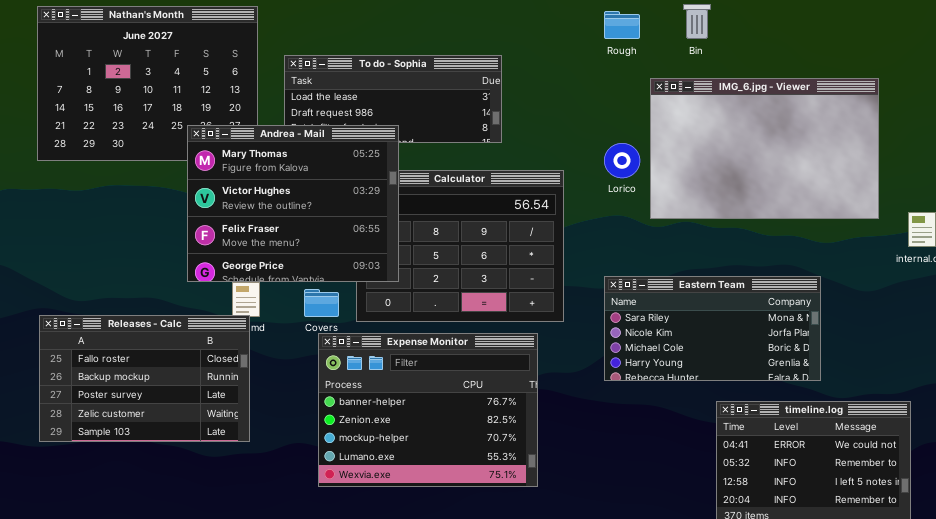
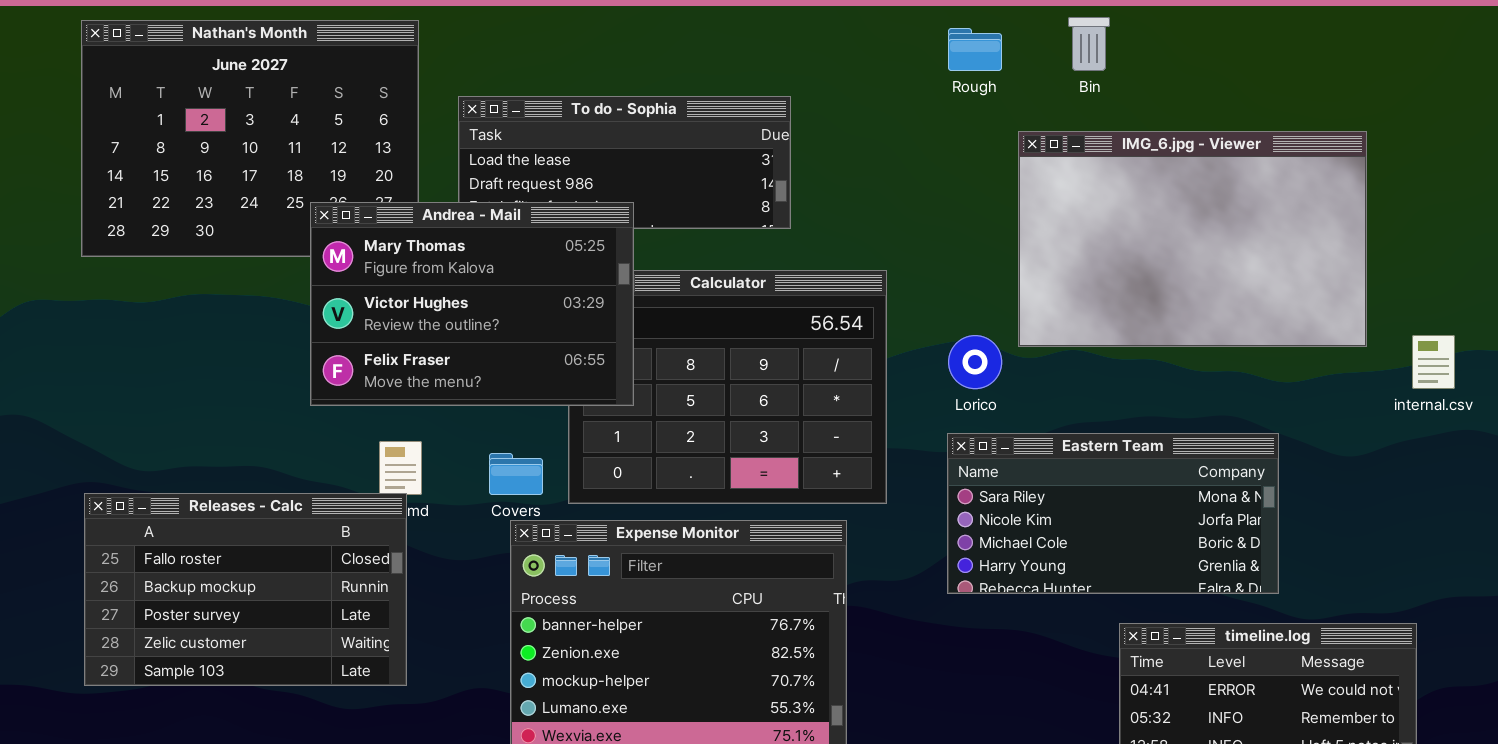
Andrea - Mail: [187,125,399,282] -> [310,202,634,406], resized
Lorico: [604,143,640,178] -> [948,335,1002,389], moved

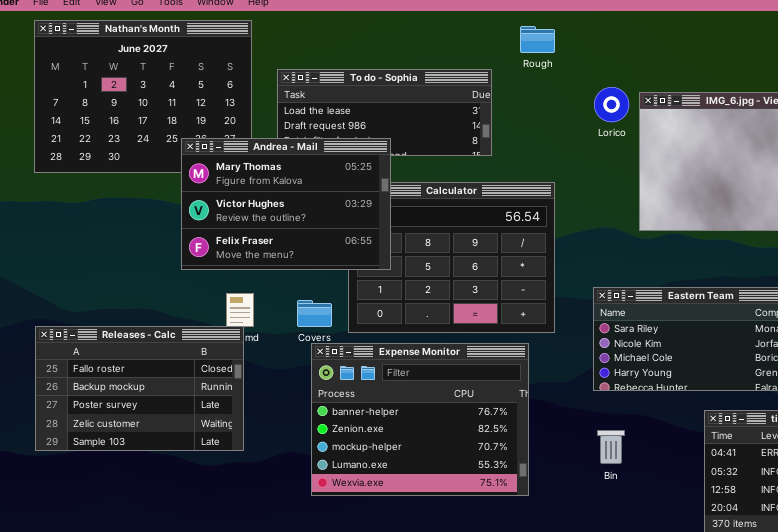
Bin: [1068,17,1110,71] -> [597,430,625,464], moved
Rough: [948,28,1002,71] -> [520,26,555,53], moved
Lorico: [948,335,1002,389] -> [594,87,629,122], moved

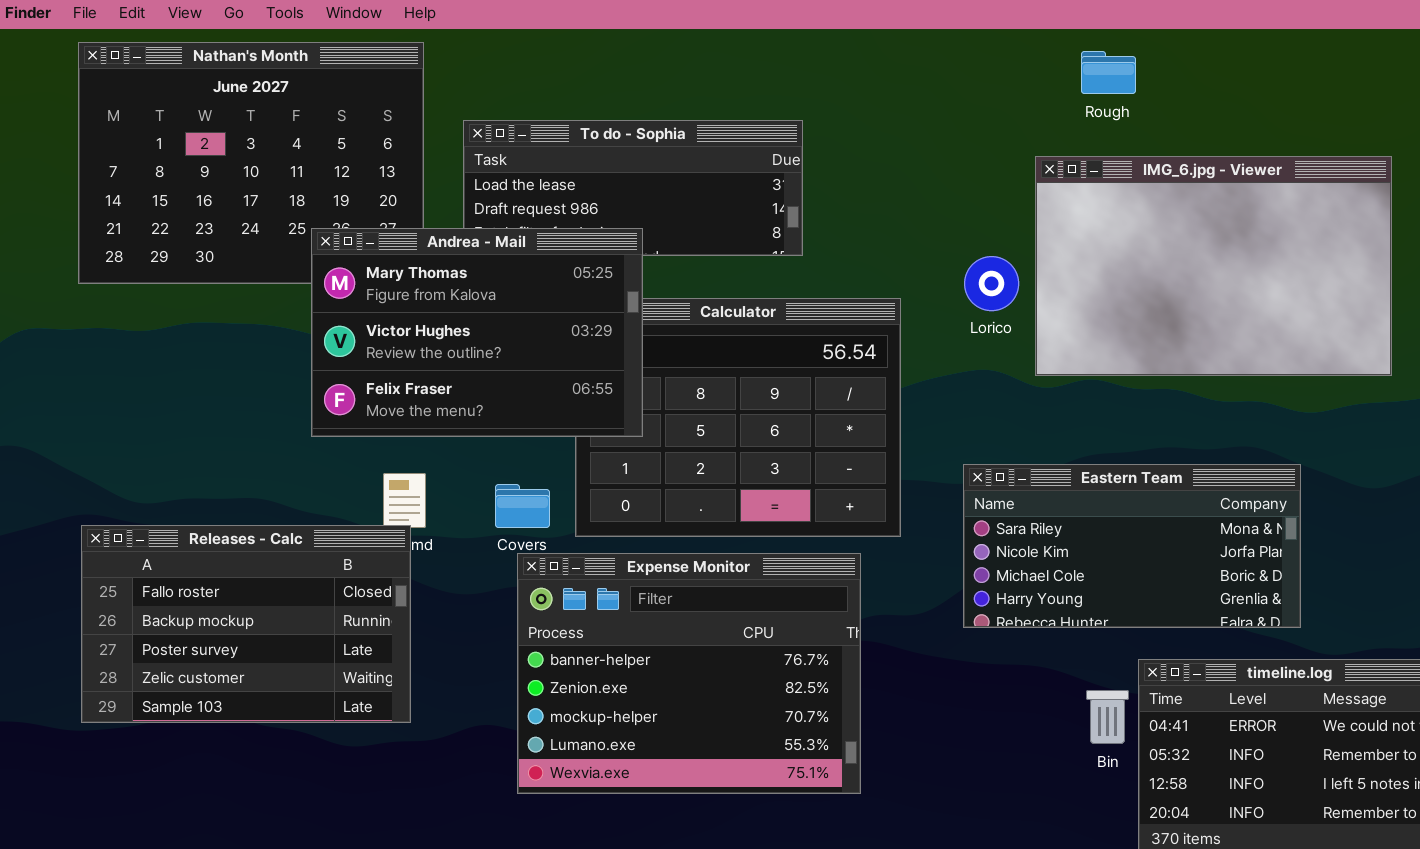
Rough: [520,26,555,53] -> [1081,51,1136,94], moved
Lorico: [594,87,629,122] -> [964,256,1019,311], moved
Bin: [597,430,625,464] -> [1086,690,1129,744], moved

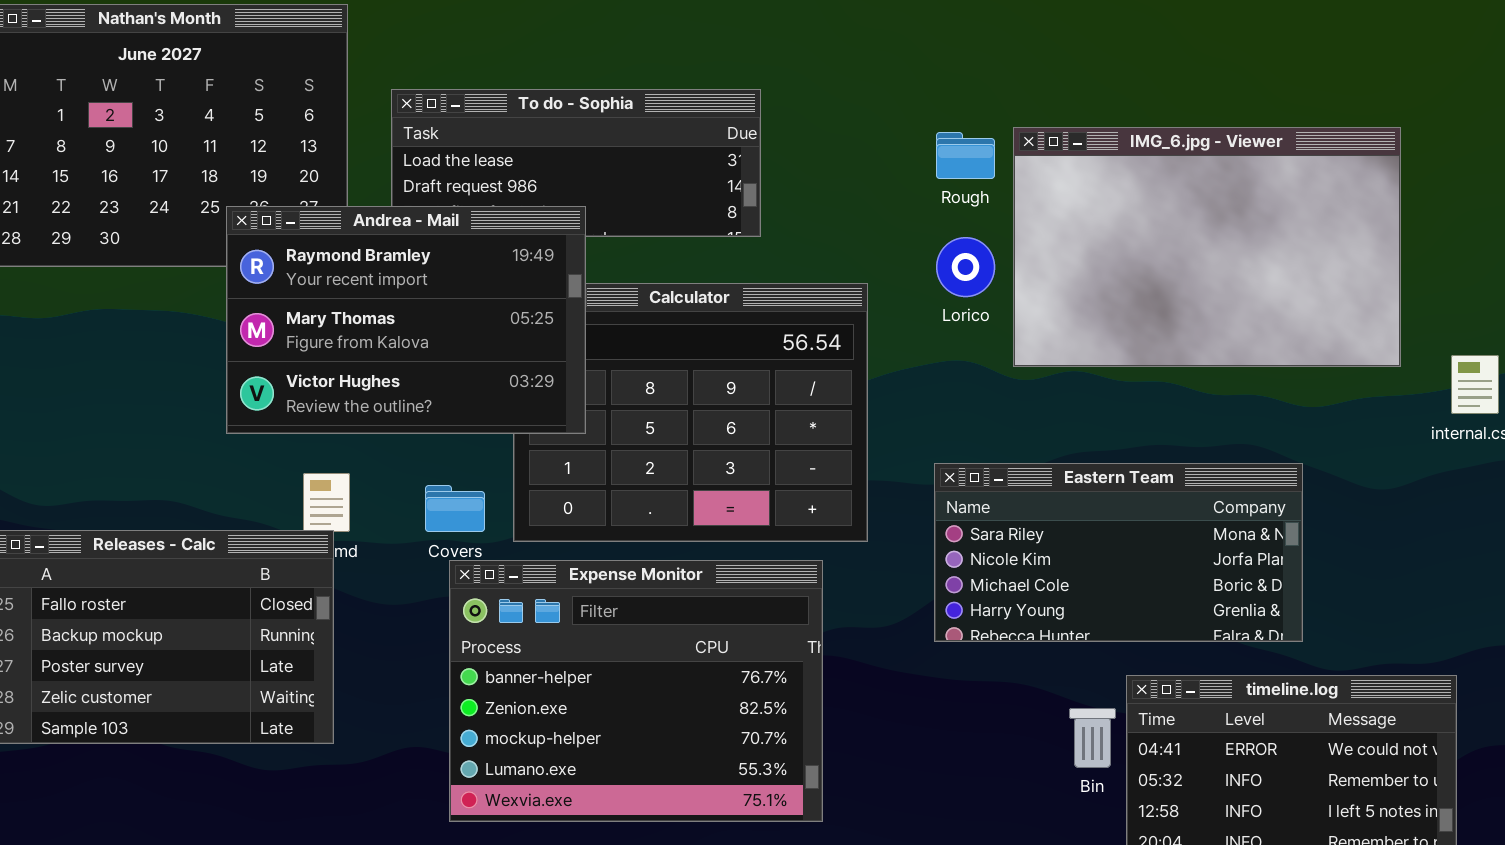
Rough: [1081,51,1136,94] -> [936,132,995,179], moved
Andrea - Mail: [311,228,643,437] -> [226,206,586,434], scrolled up 1 row

